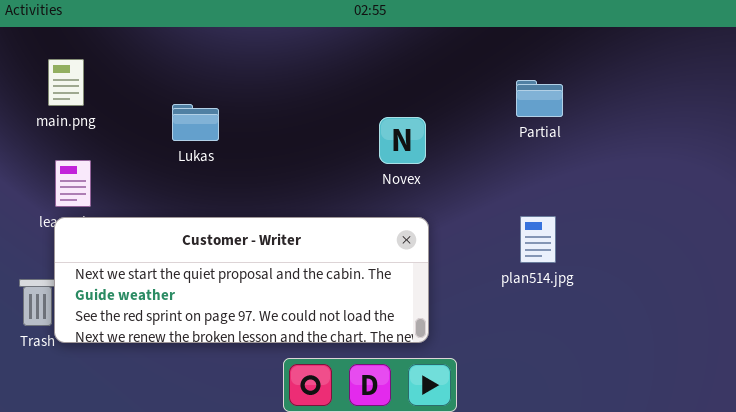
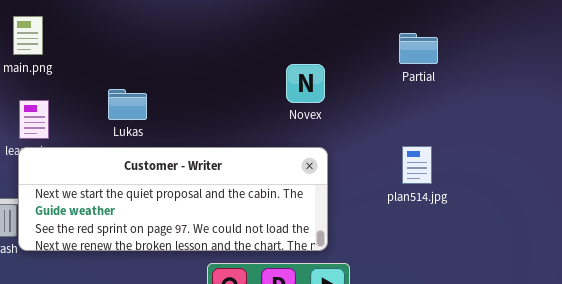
Lukas: [172,104,219,141] -> [108,89,147,120], moved

